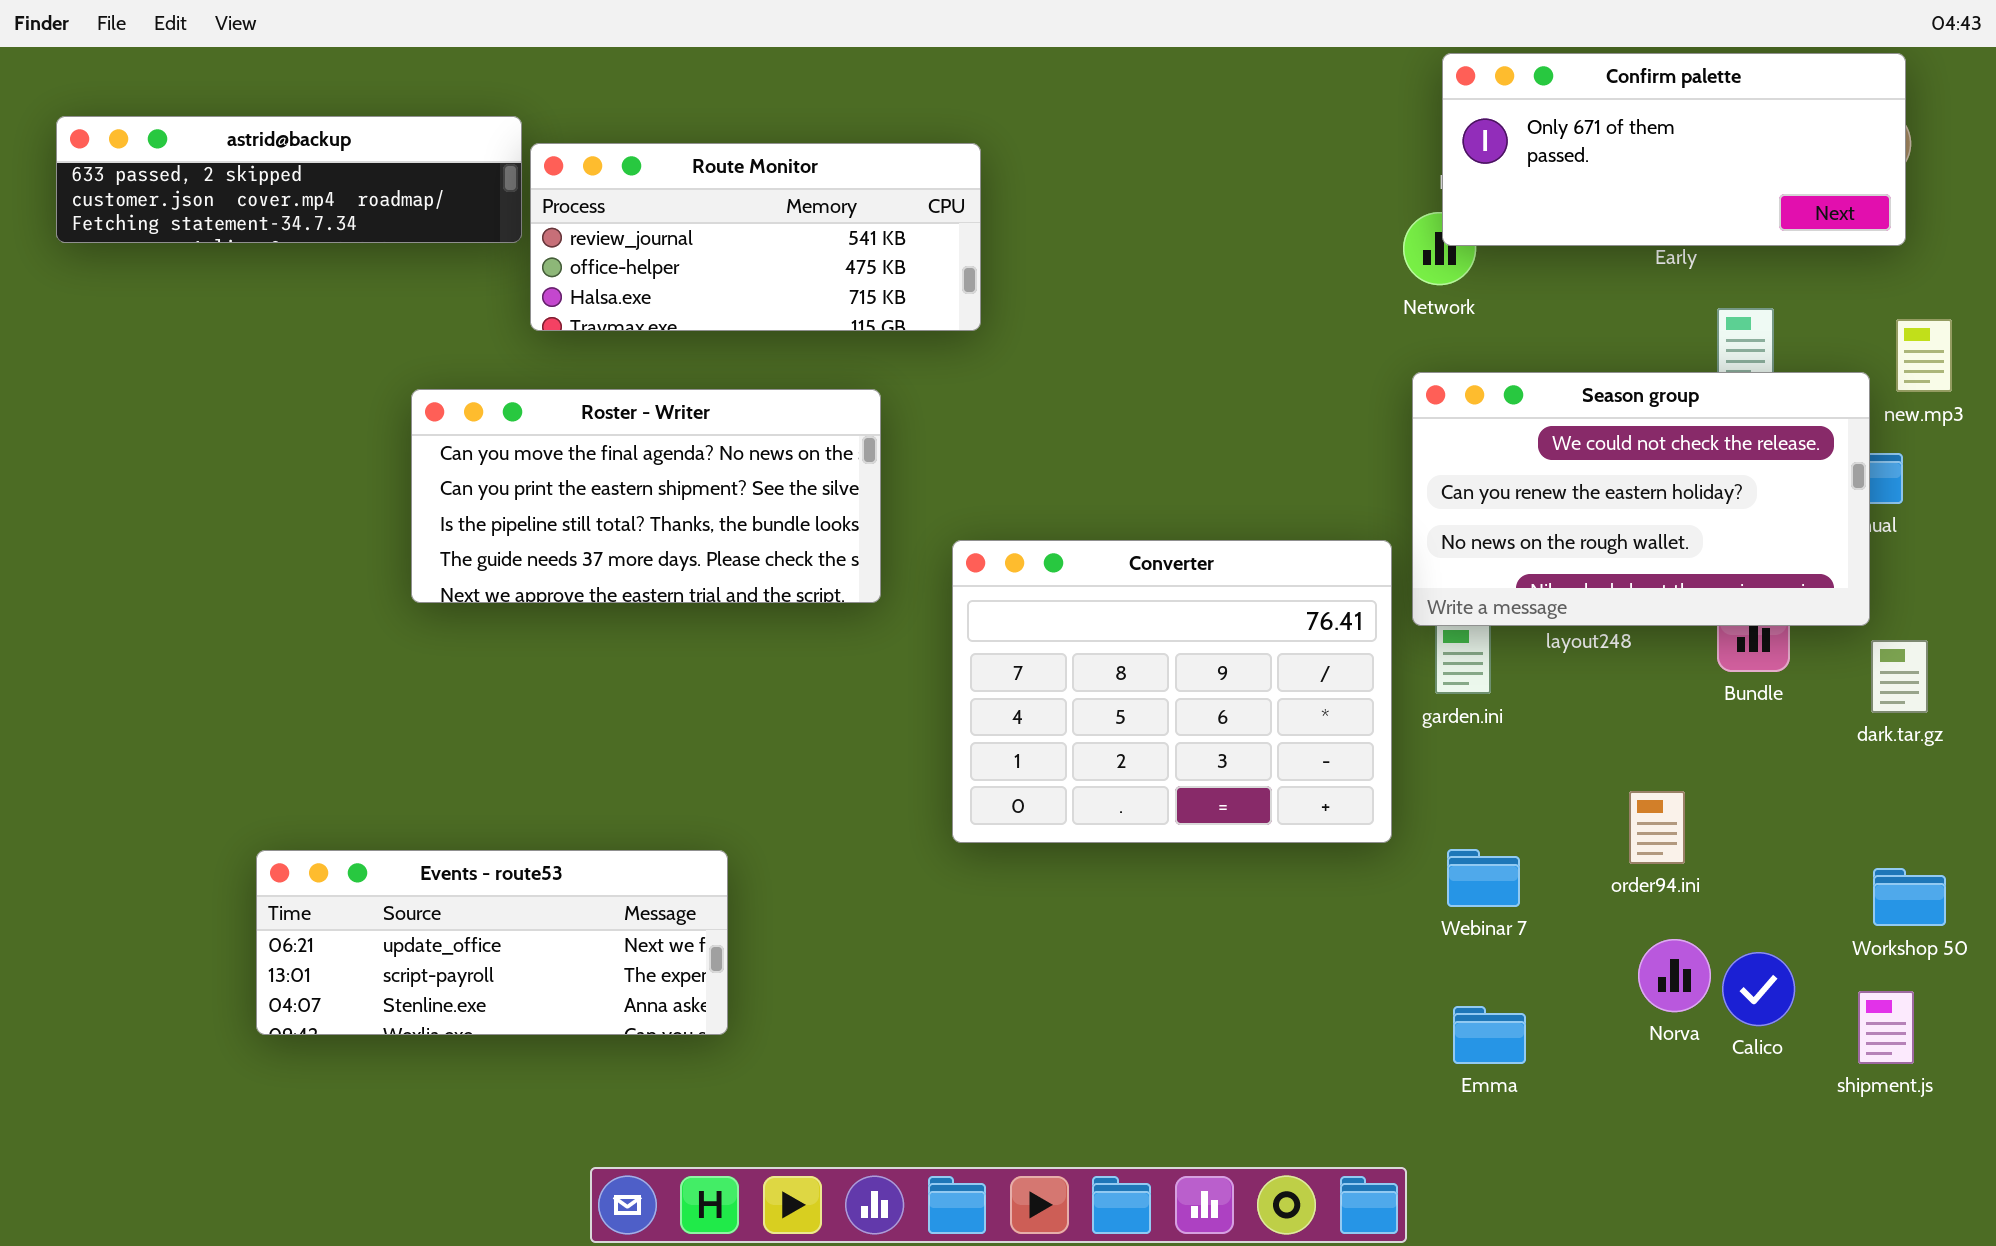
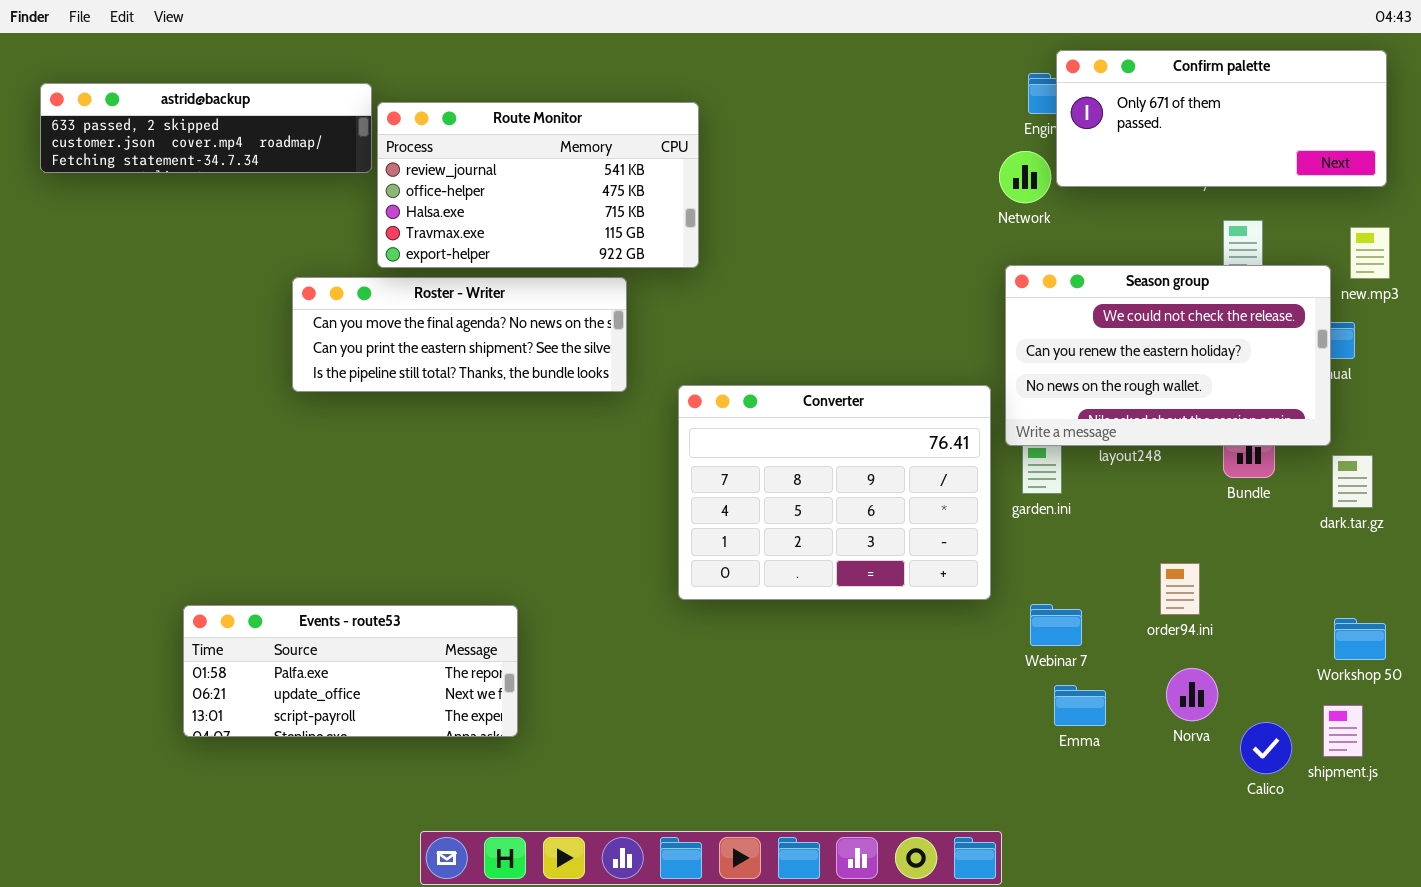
Confirm palette: [1442,53,1906,246] -> [1056,50,1387,187], moved
Route Monitor: [530,143,981,331] -> [377,102,699,268], resized
Roster - Writer: [411,389,881,603] -> [292,277,627,392], resized
Events - route53: [256,850,728,1035] -> [183,605,518,737], scrolled up 1 row
Calico: [1722,952,1795,1026] -> [1240,722,1292,774], moved
Emma: [1453,1006,1526,1064] -> [1054,685,1106,726], moved

